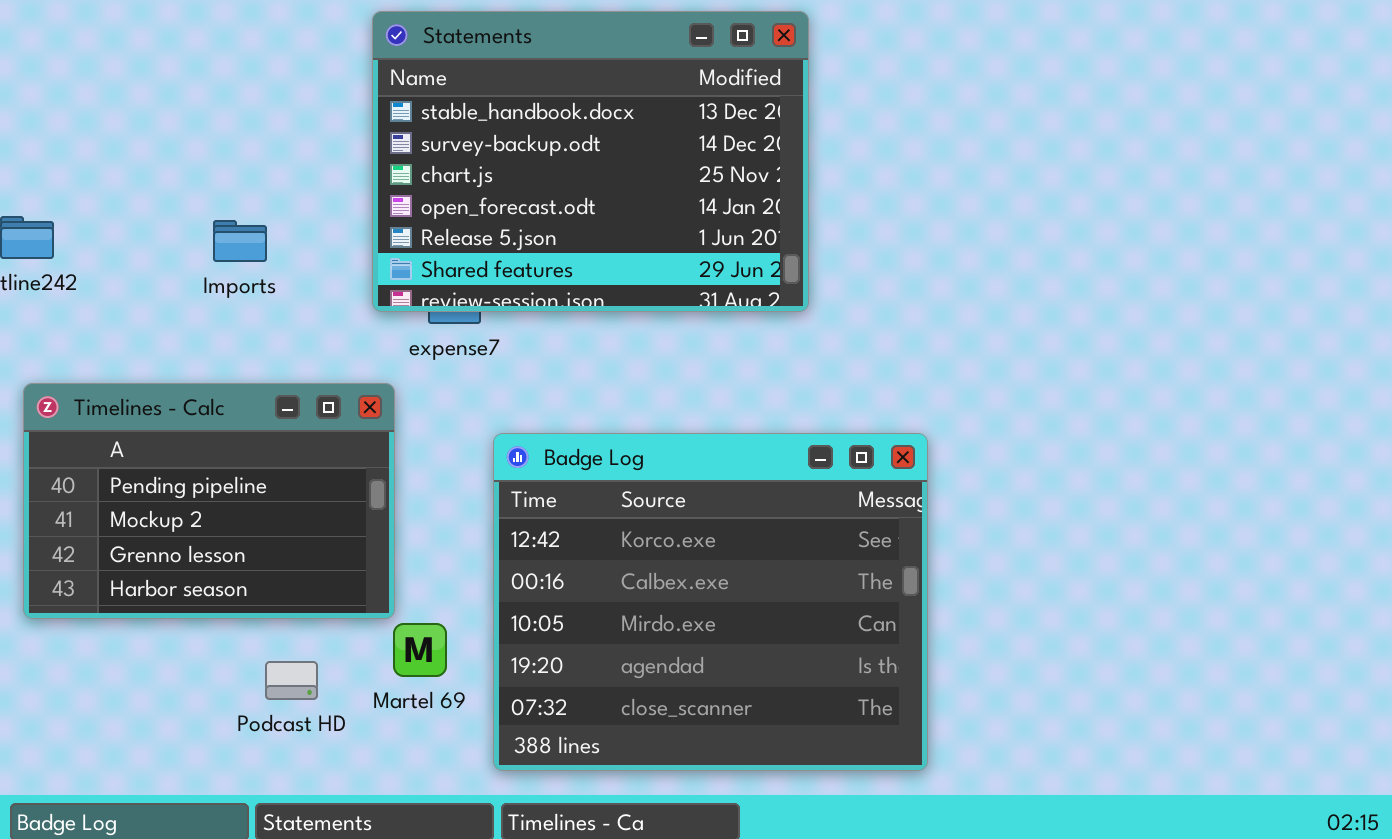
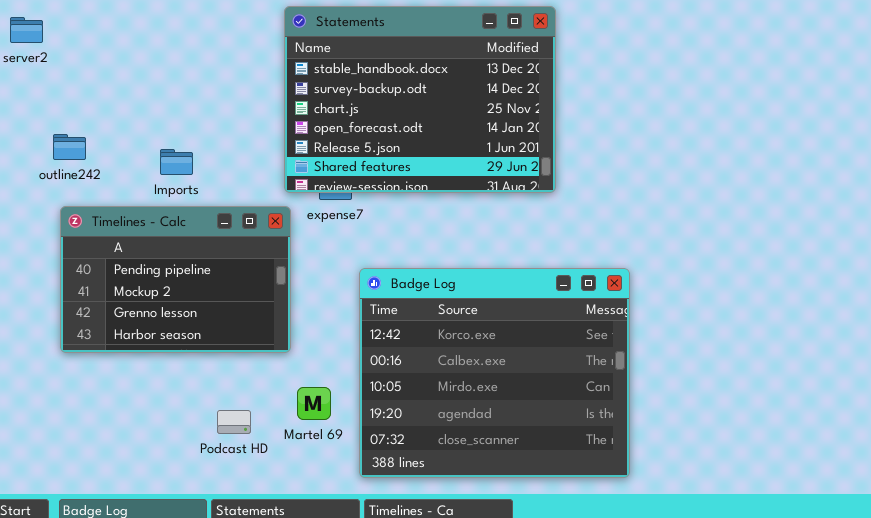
Imports: [213,220,267,262] -> [160,149,193,175], moved
Timelines - Calc: [23,383,395,619] -> [60,206,291,353], moved

